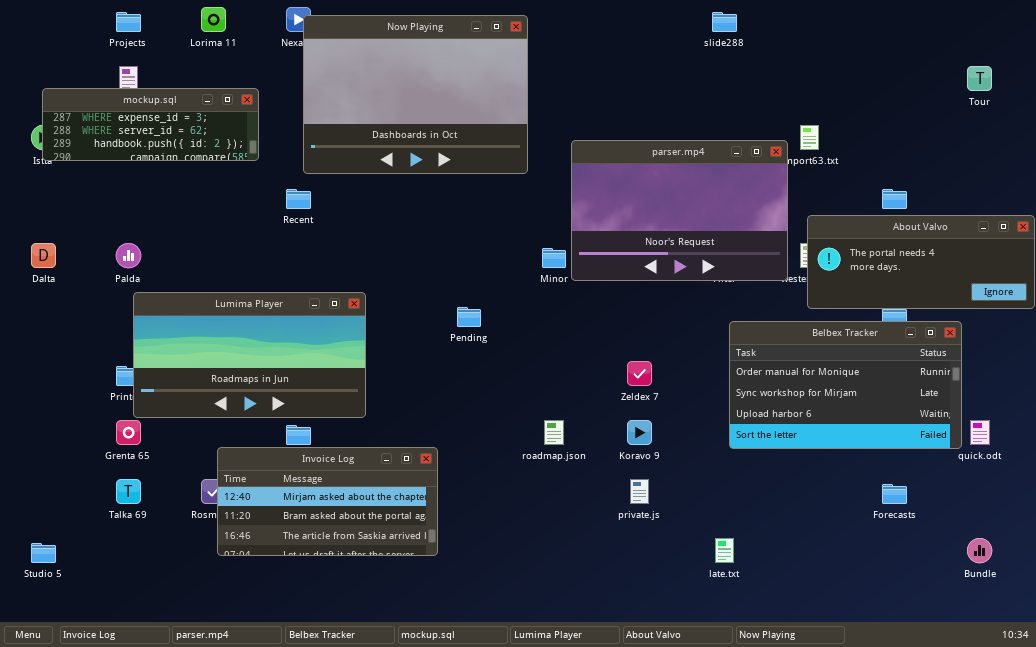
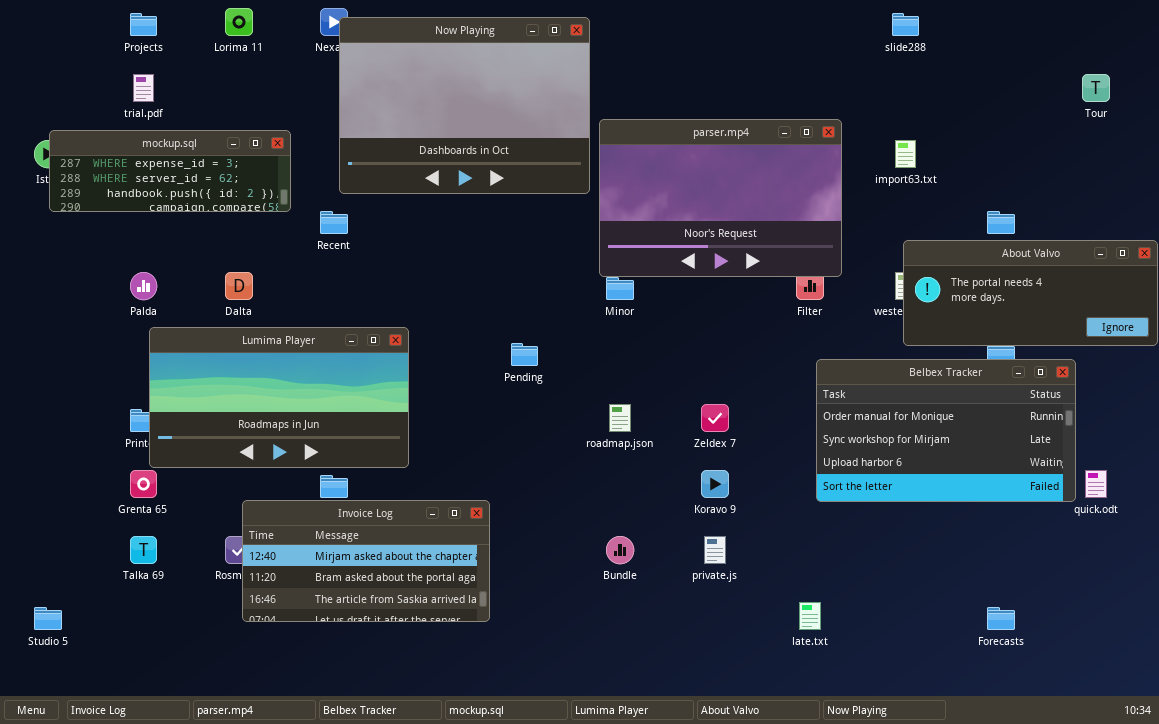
slide288: [712,12,737,32] -> [892,13,919,36], moved
mockup.sql: [42,88,259,161] -> [49,130,291,212], moved
parser.mp4: [571,140,788,281] -> [599,119,842,277], moved
Dalta: [31,243,56,268] -> [225,272,253,300], moved
roadmap.json: [544,420,564,445] -> [609,404,631,432], moved
Forecasts: [882,484,907,504] -> [987,607,1015,630], moved
Bundle: [967,538,992,563] -> [606,536,634,564], moved

